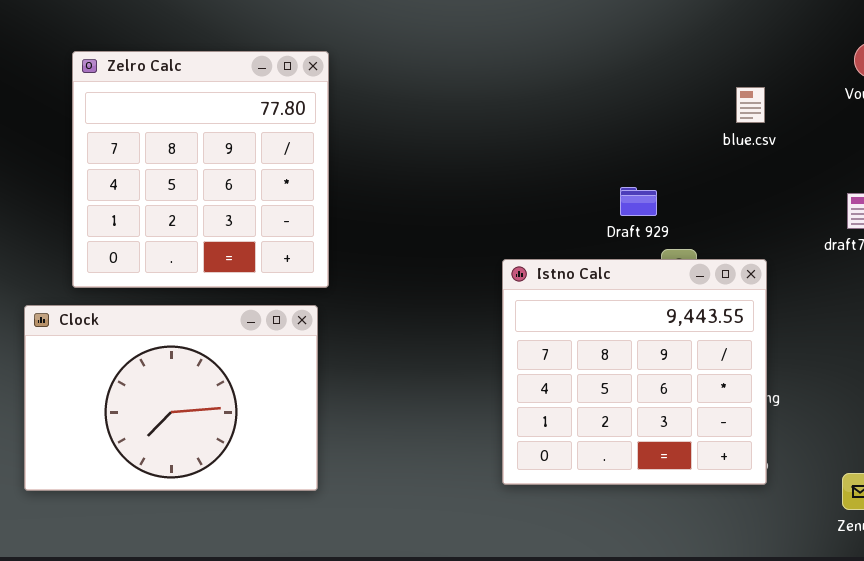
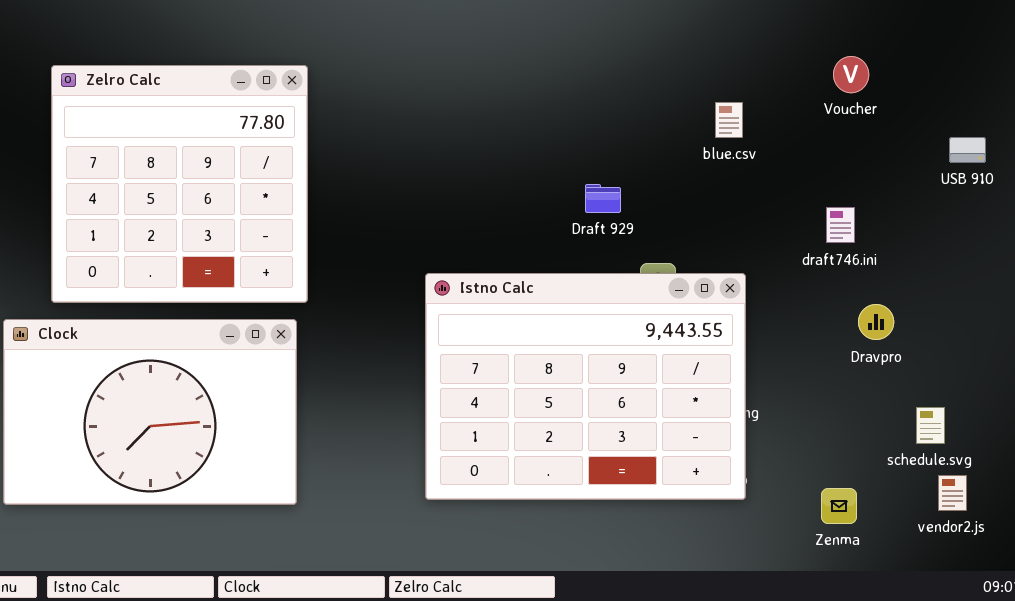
Draft 929: [620,187,657,216] -> [585,184,621,213], moved
Istno Calc: [502,259,767,485] -> [425,273,746,500], resized

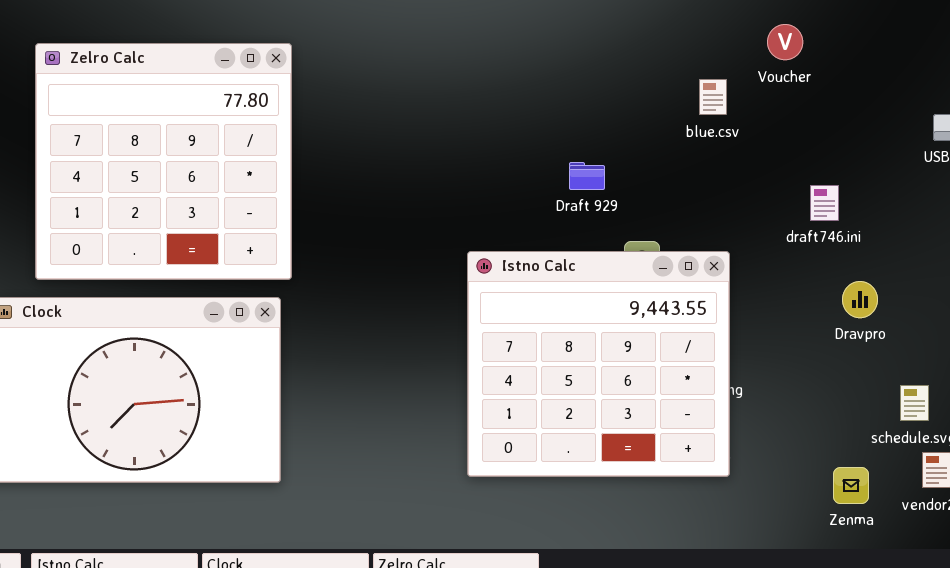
Voucher: [833,56,869,93] -> [767,24,803,60], moved
Istno Calc: [425,273,746,500] -> [467,251,730,477], resized
Zenma: [821,488,857,524] -> [833,467,869,504], moved

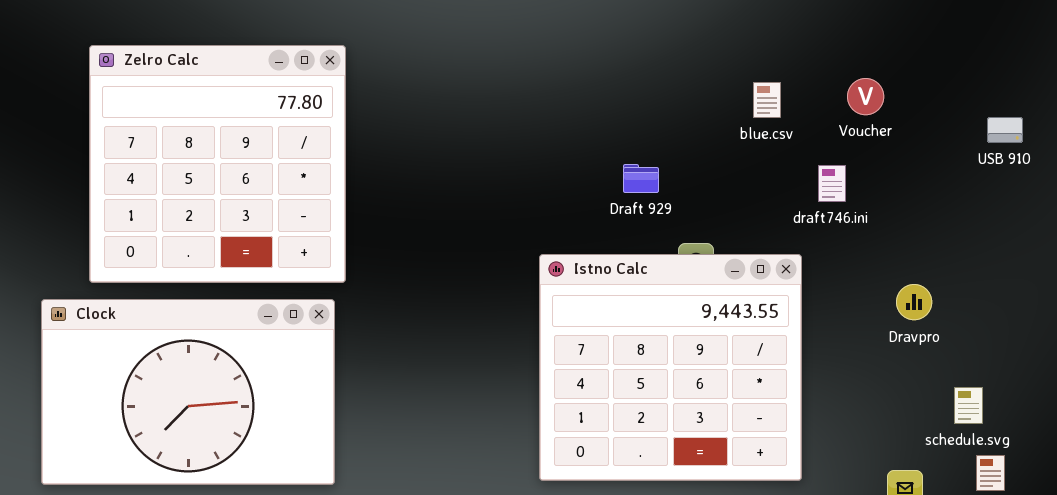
Voucher: [767,24,803,60] -> [847,78,884,115], moved
draft746.ini: [810,185,839,221] -> [818,165,846,202], moved
Istno Calc: [467,251,730,477] -> [539,254,802,481], moved

